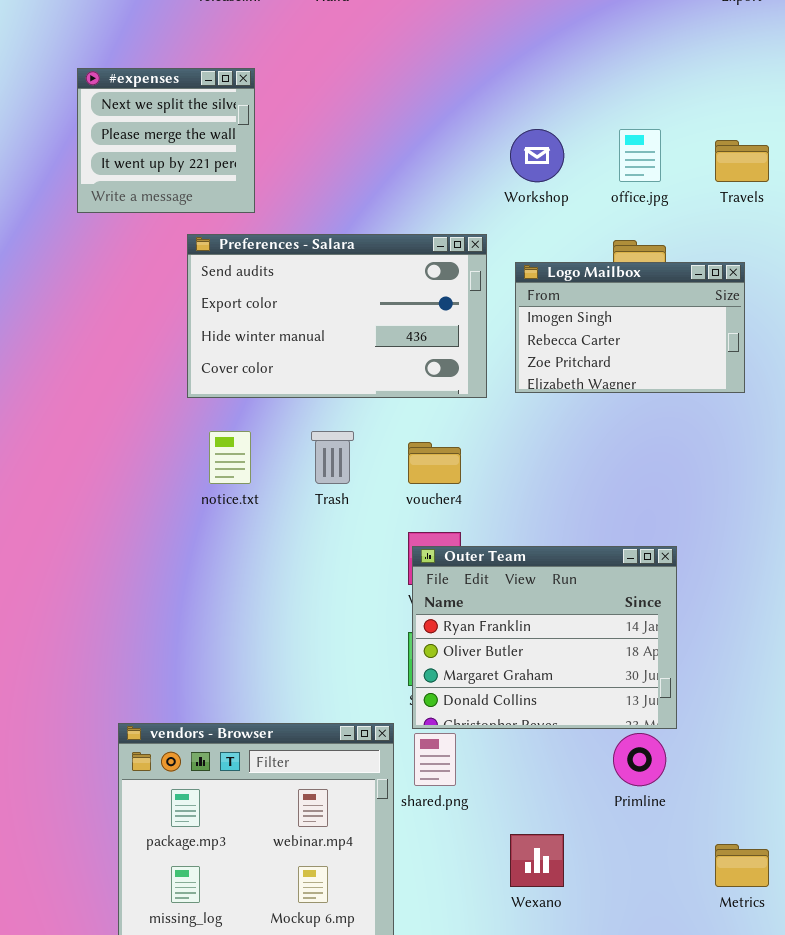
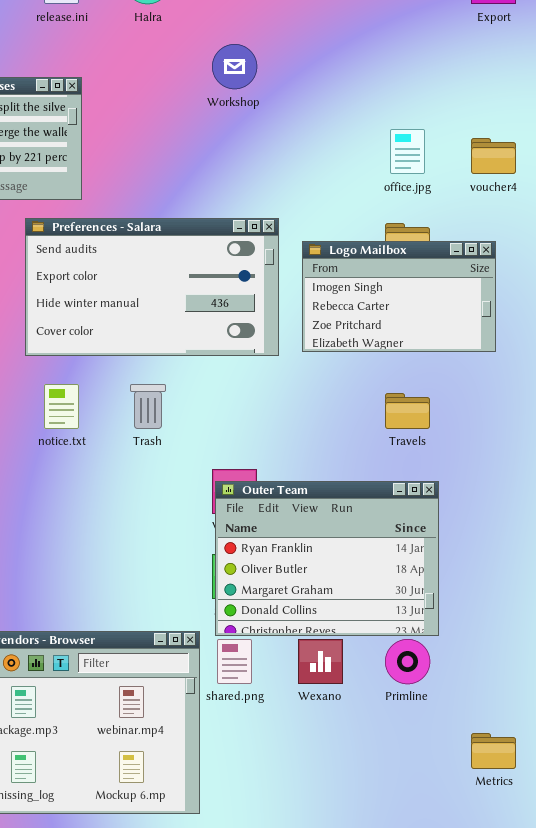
Workshop: [510,129,564,182] -> [212,44,257,89], moved
Travels: [715,140,769,182] -> [385,393,430,429], moved
voucher4: [408,442,461,484] -> [471,138,516,174], moved
Wexano: [510,834,564,887] -> [298,639,343,684], moved

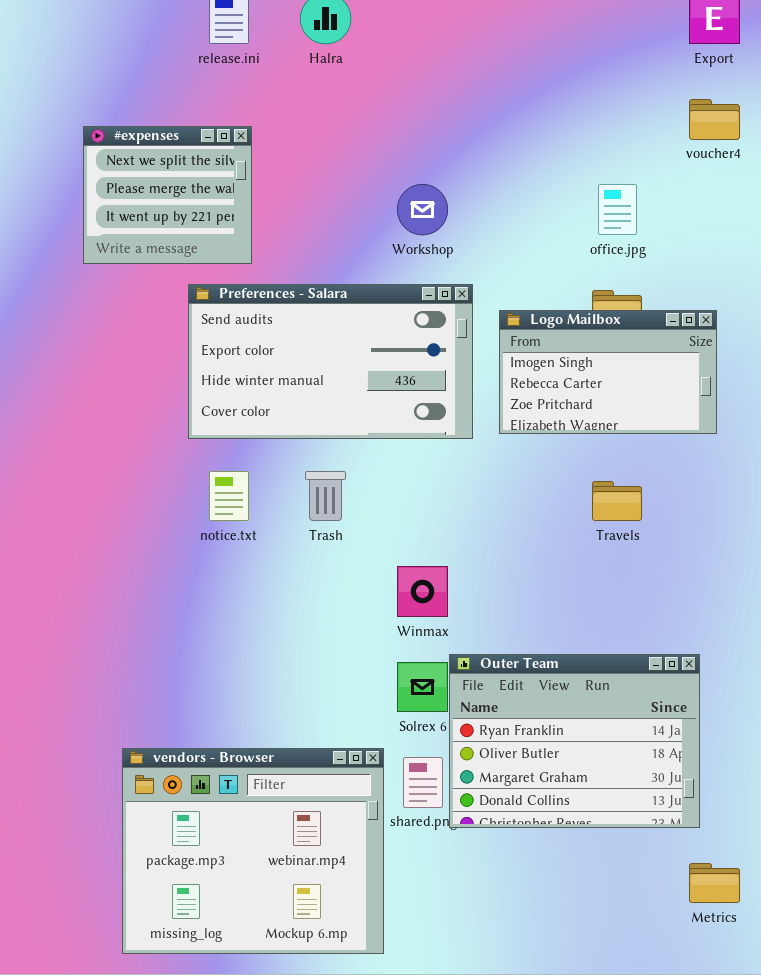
Workshop: [212,44,257,89] -> [397,184,448,235], moved
voucher4: [471,138,516,174] -> [689,99,740,140], moved
Outer Team: [215,481,439,636] -> [449,654,700,828], moved

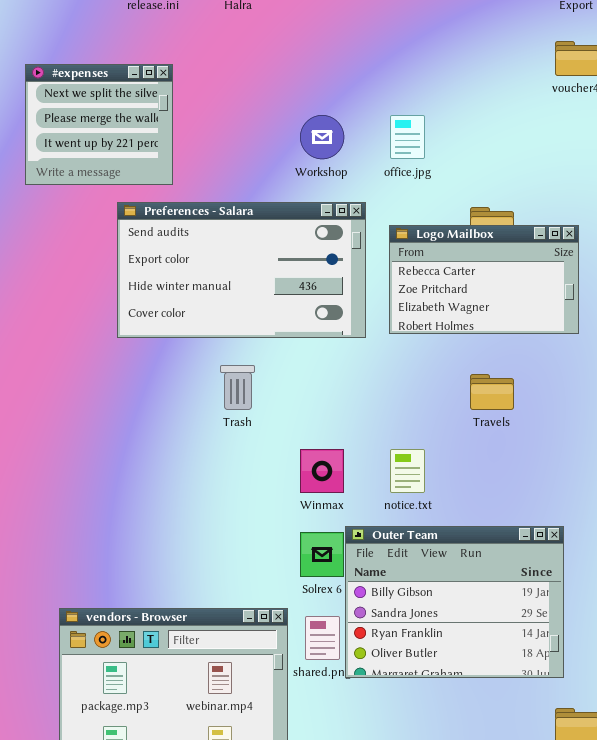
office.jpg: [598,184,637,235] -> [390,115,425,159], moved
Logo Mailbox: [499,310,717,434] -> [389,225,579,334], scrolled down 1 row
notice.txt: [209,471,249,521] -> [390,449,425,493], moved
Outer Team: [449,654,700,828] -> [345,526,564,678], scrolled up 2 rows

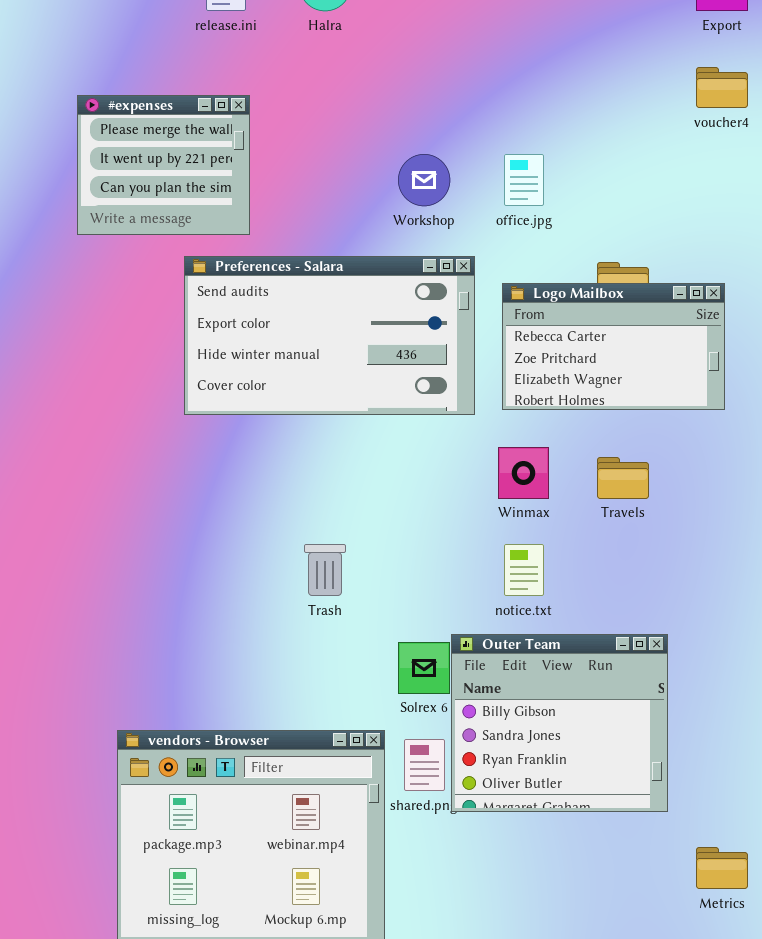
#expenses: [25,64,173,185] -> [77,95,250,235], scrolled down 1 row
Trash: [220,365,255,410] -> [304,544,346,596], moved
Winmax: [300,449,344,493] -> [498,447,549,499], moved
Outer Team: [345,526,564,678] -> [451,634,668,812], resized

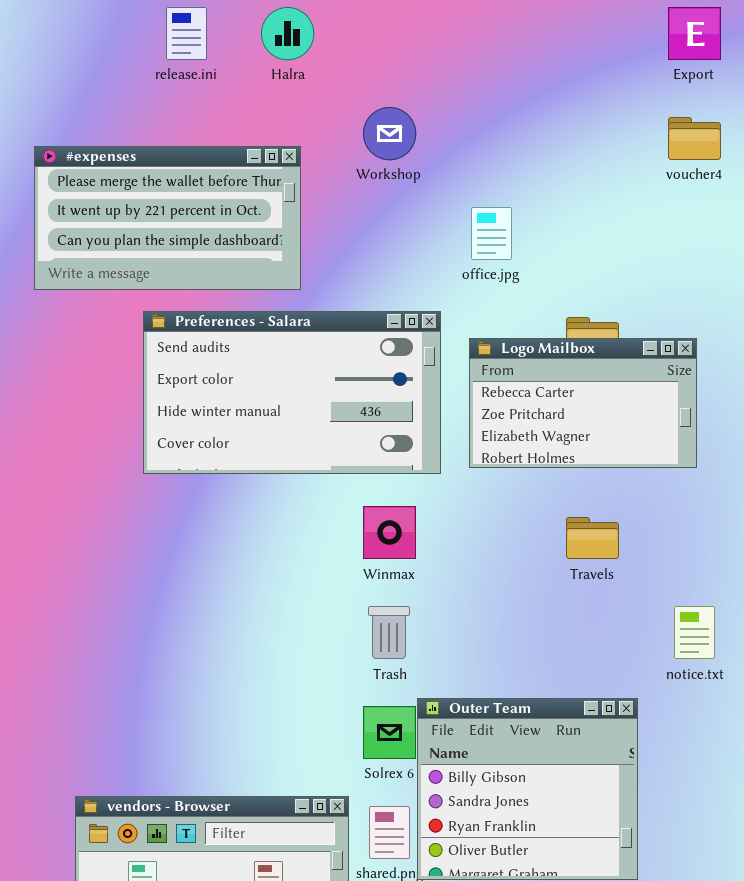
#expenses: [77,95,250,235] -> [34,146,301,290], resized
Workshop: [398,154,450,206] -> [363,107,416,160], moved
Winmax: [498,447,549,499] -> [363,506,416,559], moved
Trash: [304,544,346,596] -> [368,606,410,659], moved
notice.txt: [504,544,544,596] -> [674,606,715,659], moved

